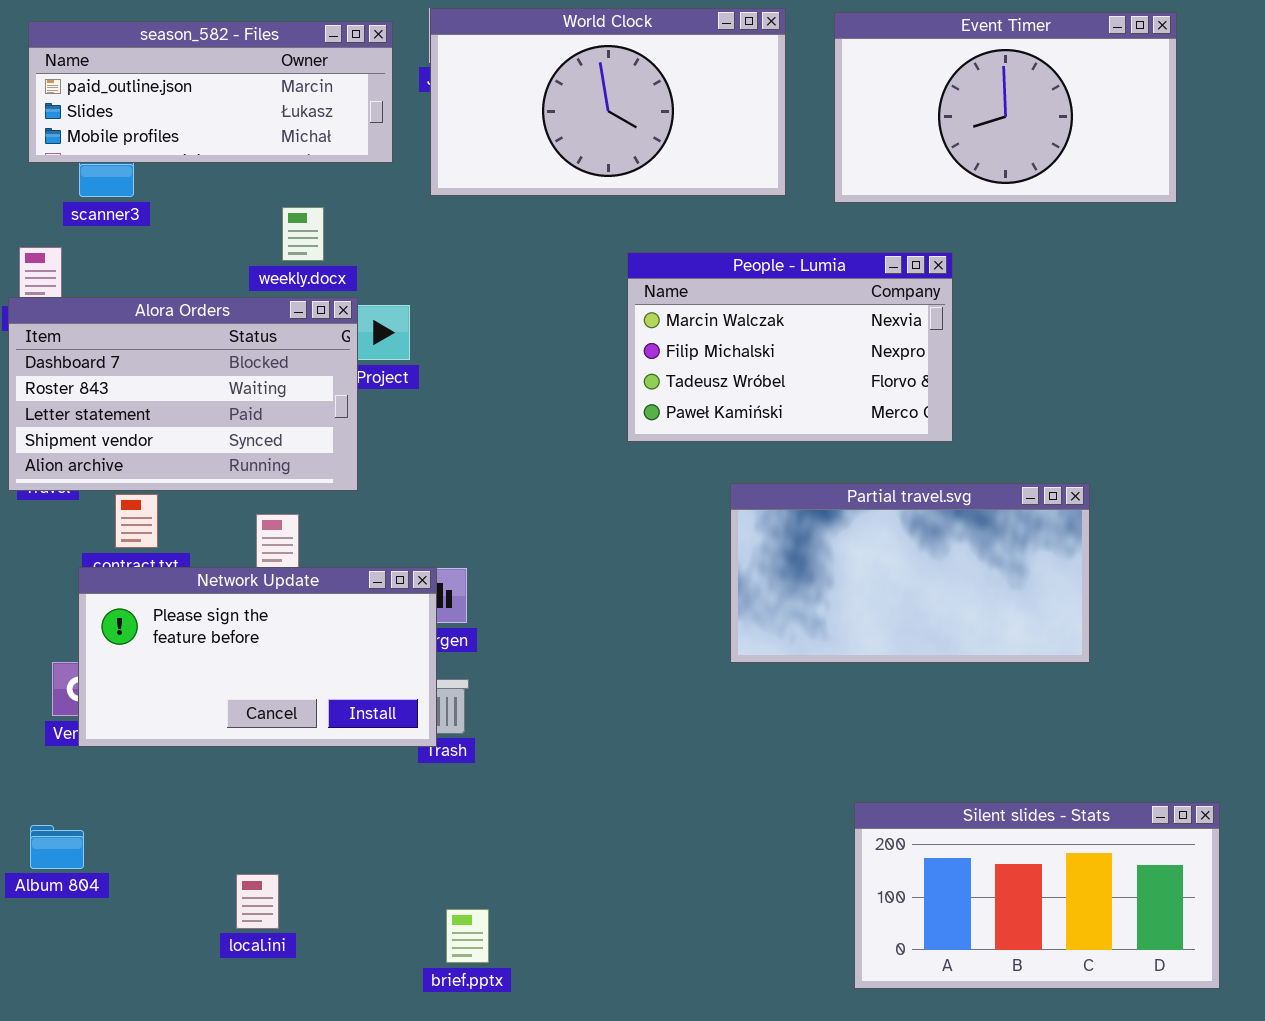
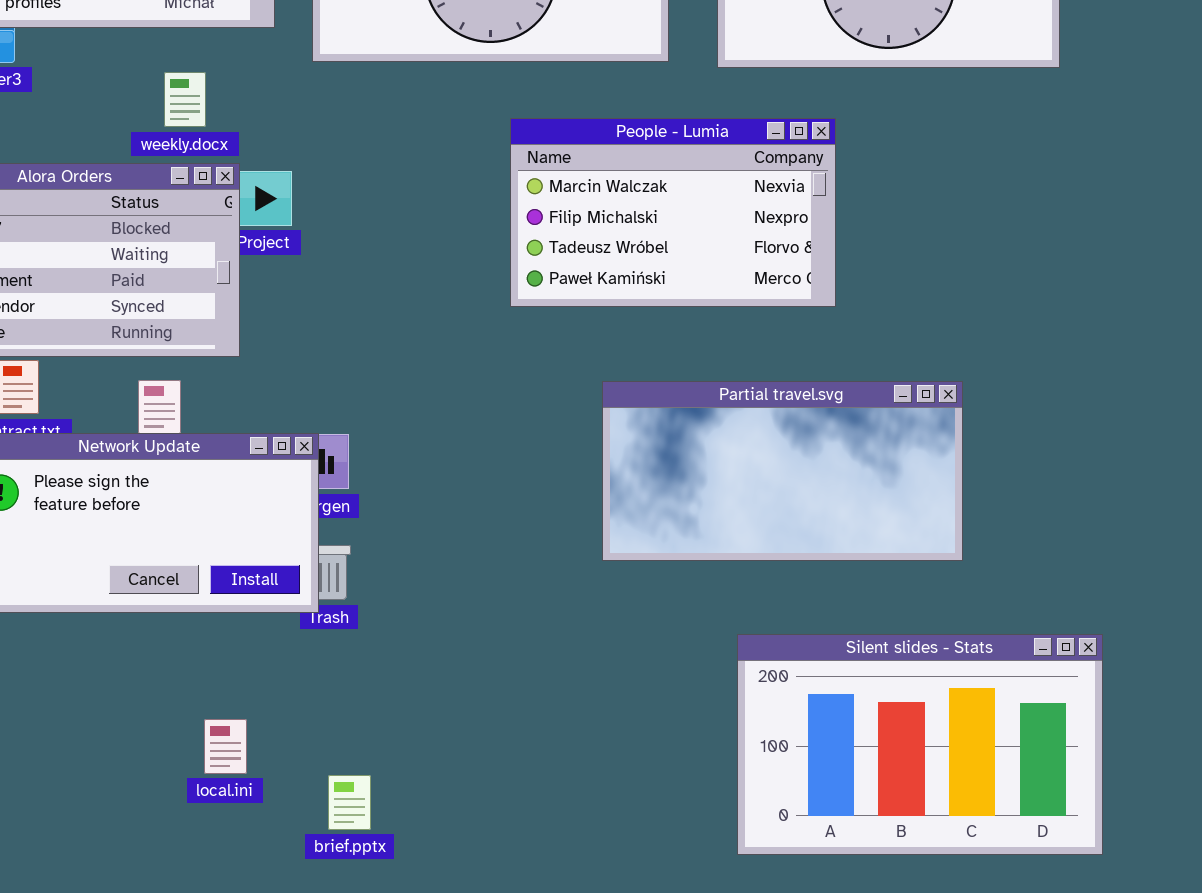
Partial travel.svg: [730,483,1090,663] -> [602,381,963,561], moved
Silent slides - Stats: [854,802,1220,989] -> [737,634,1103,855], resized
local.ini: [236,874,279,929] -> [204,719,247,774], moved

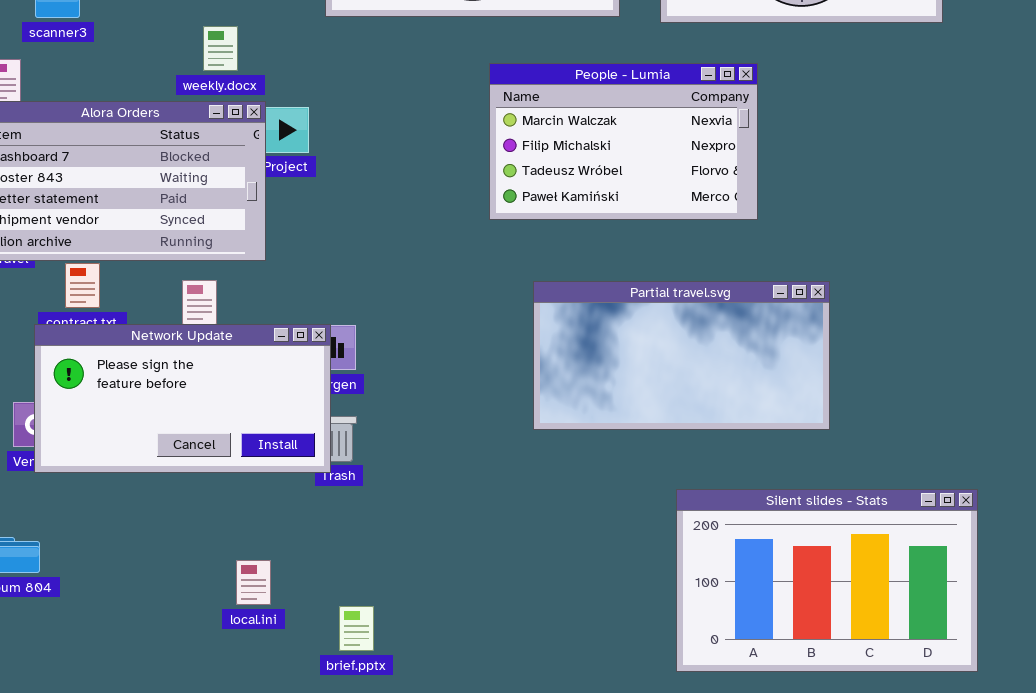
Partial travel.svg: [602,381,963,561] -> [533,281,830,430], moved

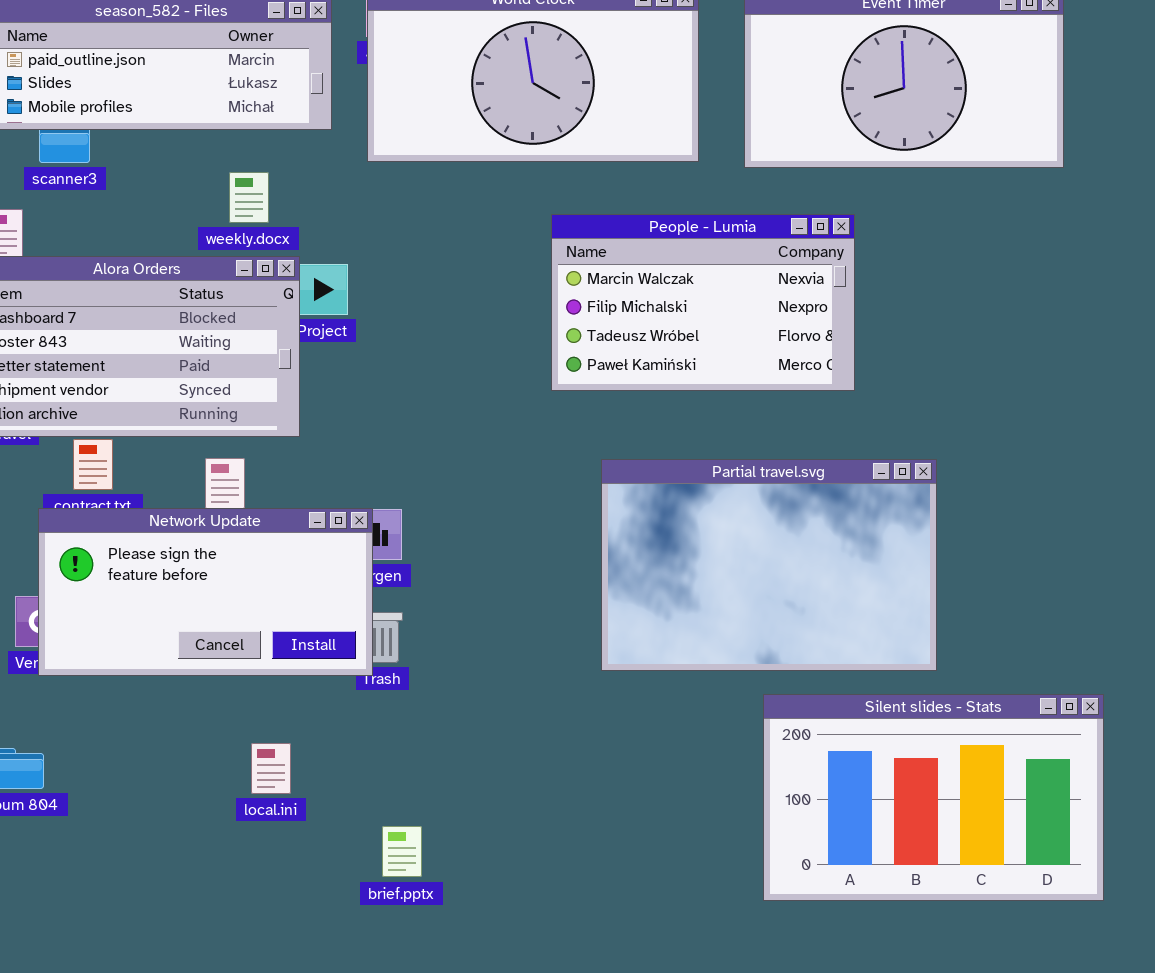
Partial travel.svg: [533,281,830,430] -> [601,459,937,671], resized
local.ini: [236,560,271,605] -> [251,743,291,794], moved

